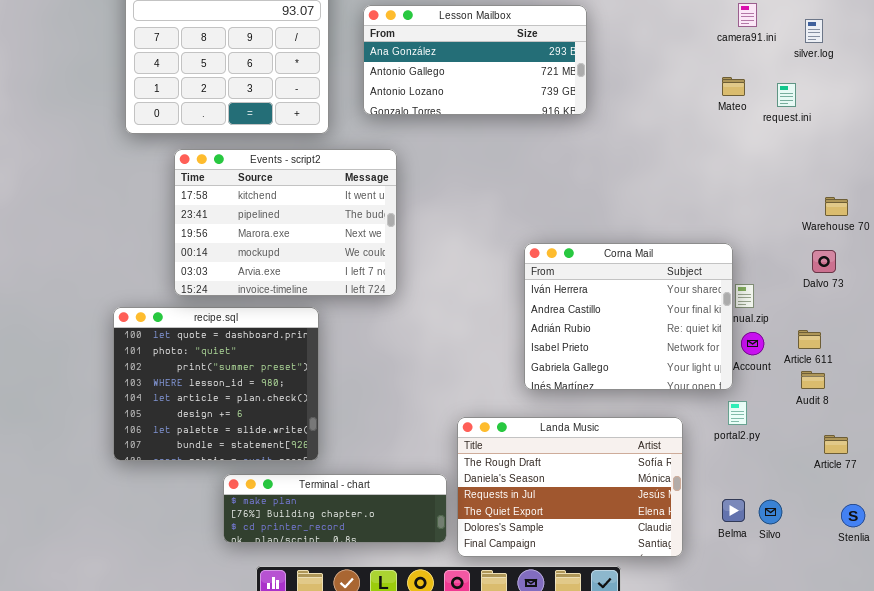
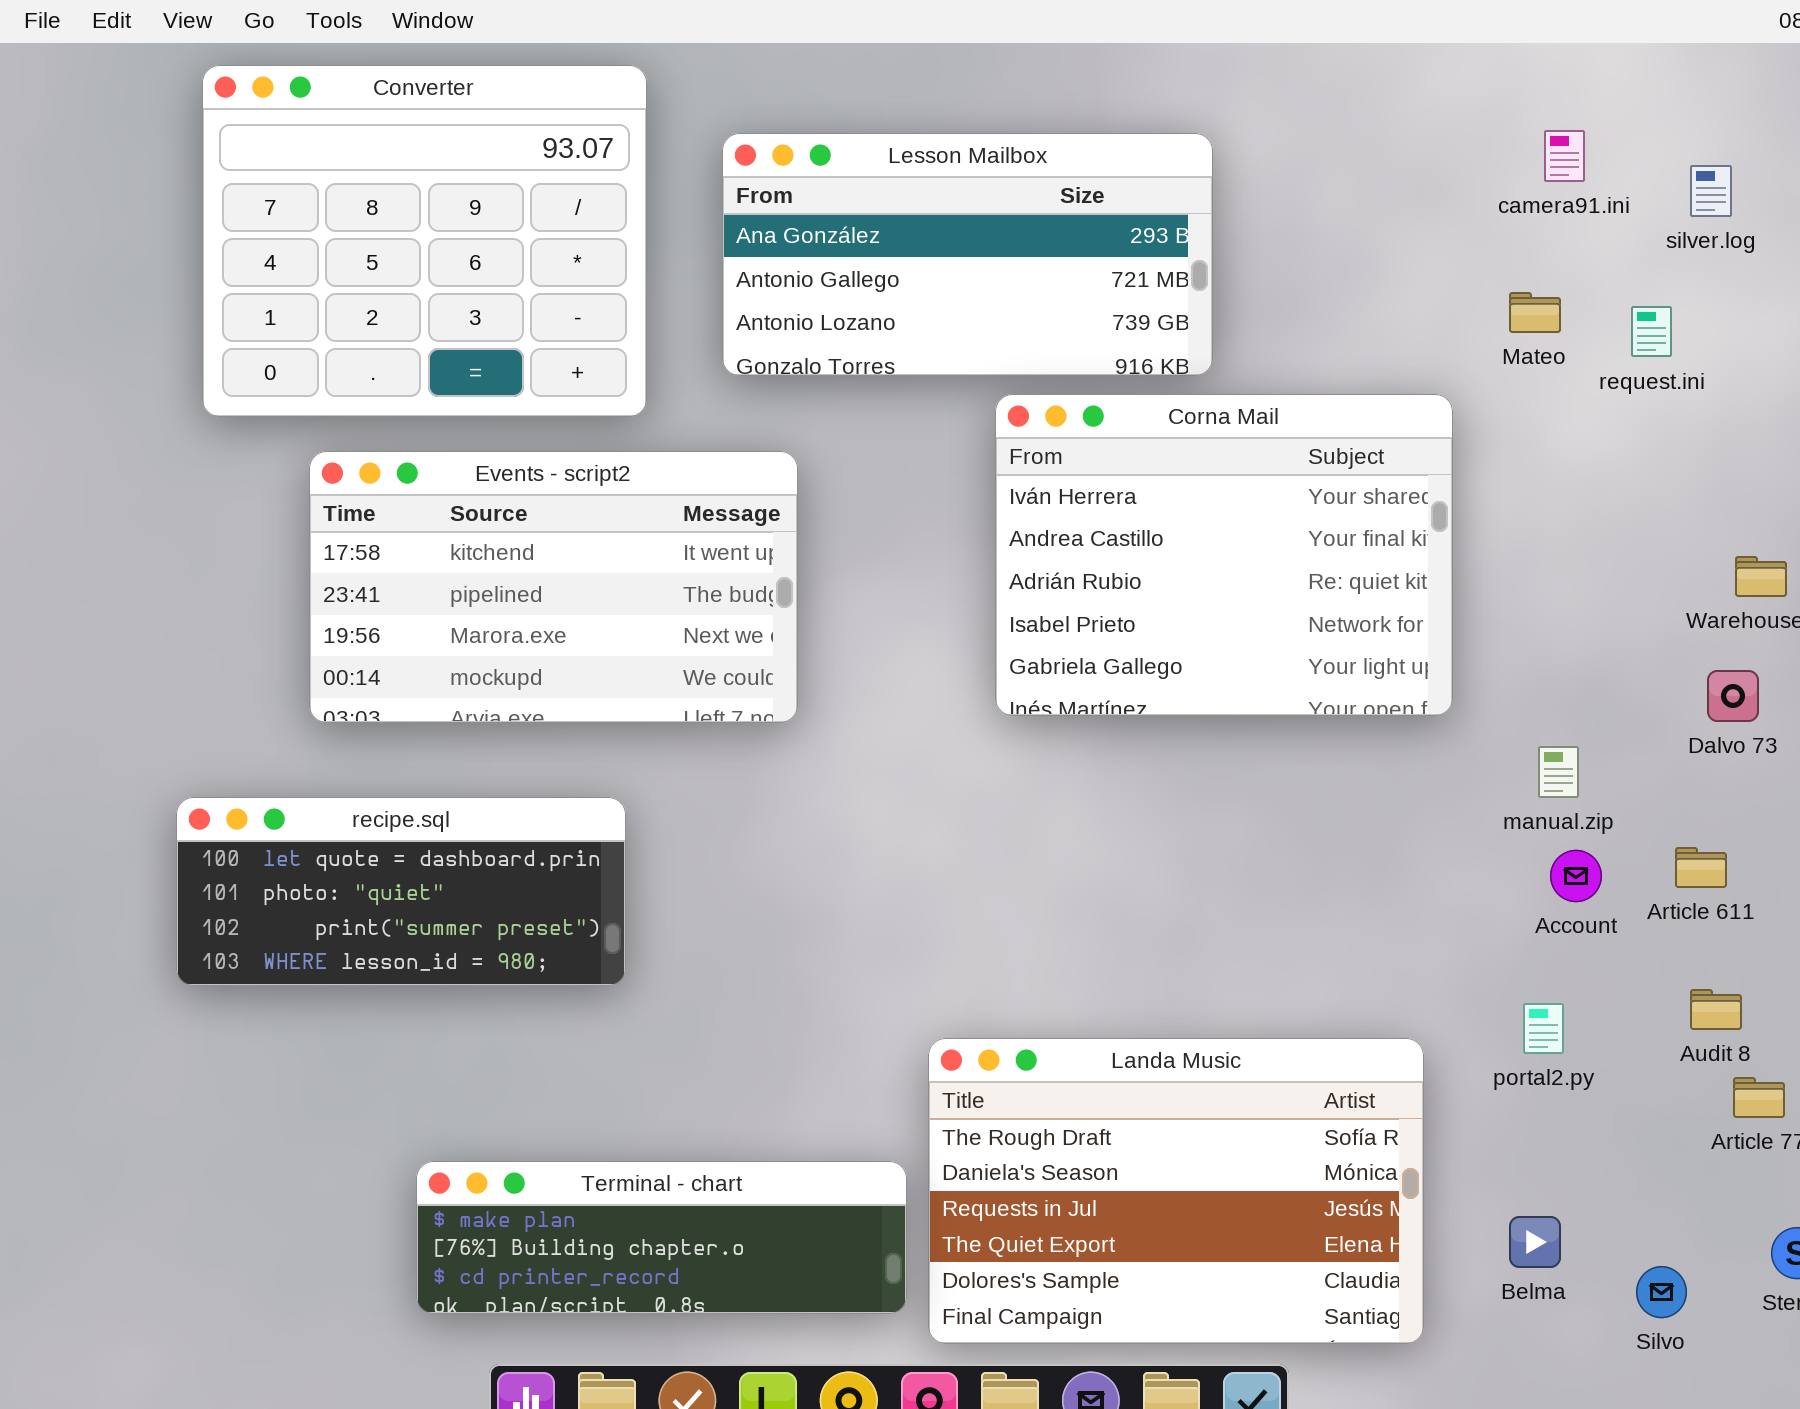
Events - script2: [174,149,397,296] -> [309,451,798,723], resized
Corna Mail: [524,243,733,390] -> [995,394,1453,716], moved
recipe.sql: [113,307,319,461] -> [176,797,626,986], resized
Audit 8: [801,371,825,389] -> [1690,989,1742,1030], moved
Silvo: [759,500,782,524] -> [1636,1266,1687,1318], moved

